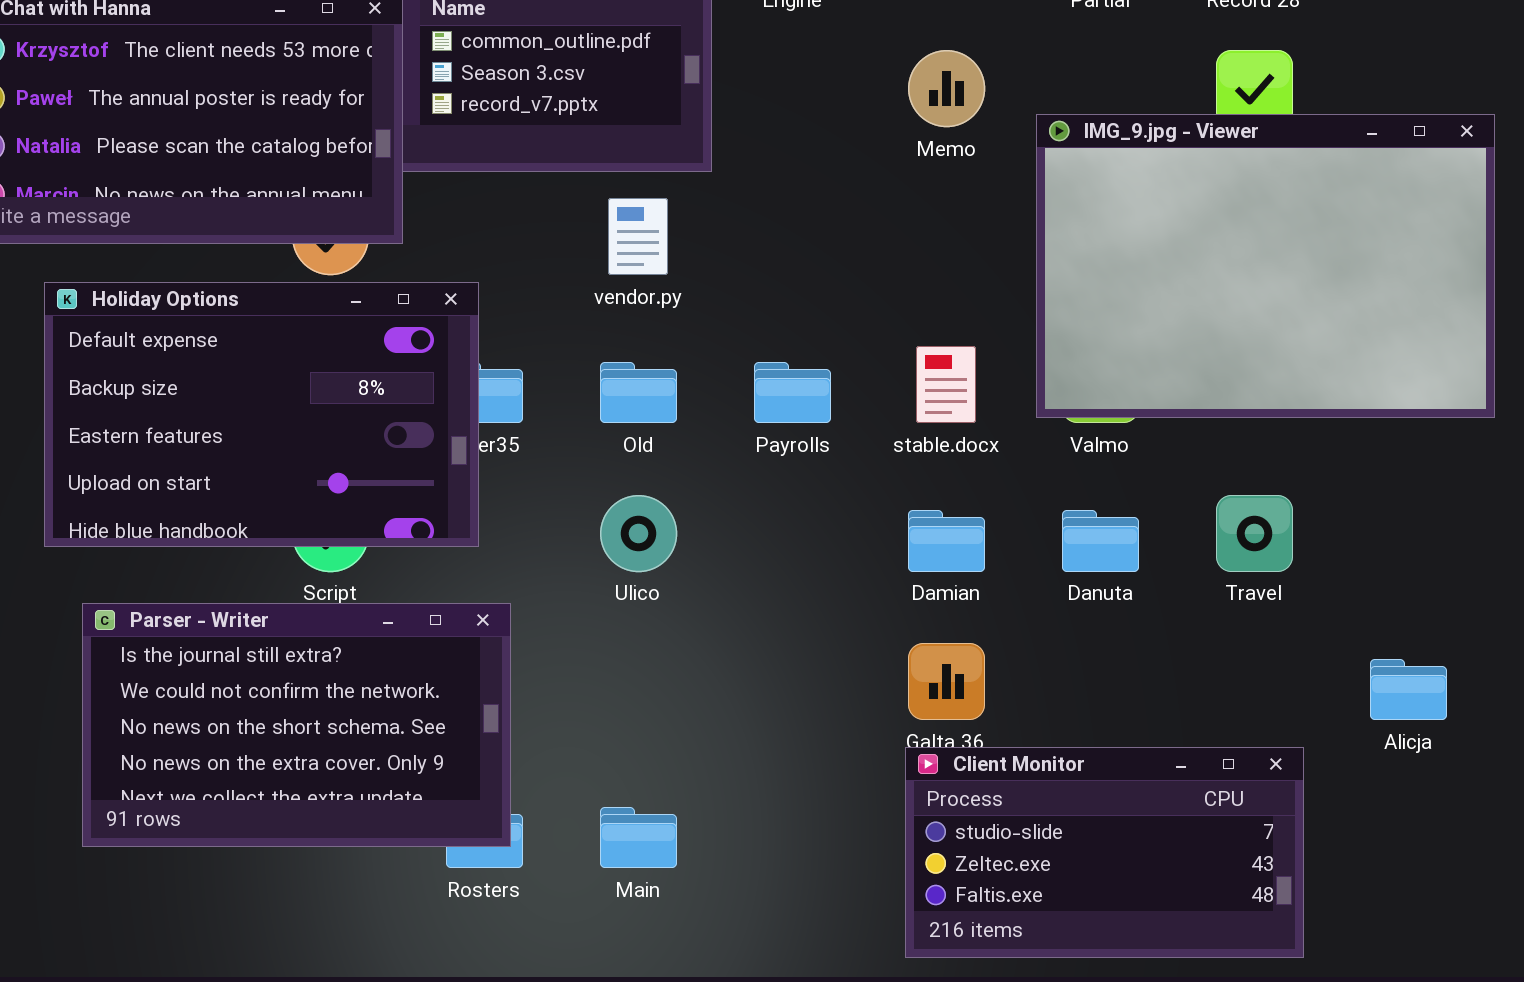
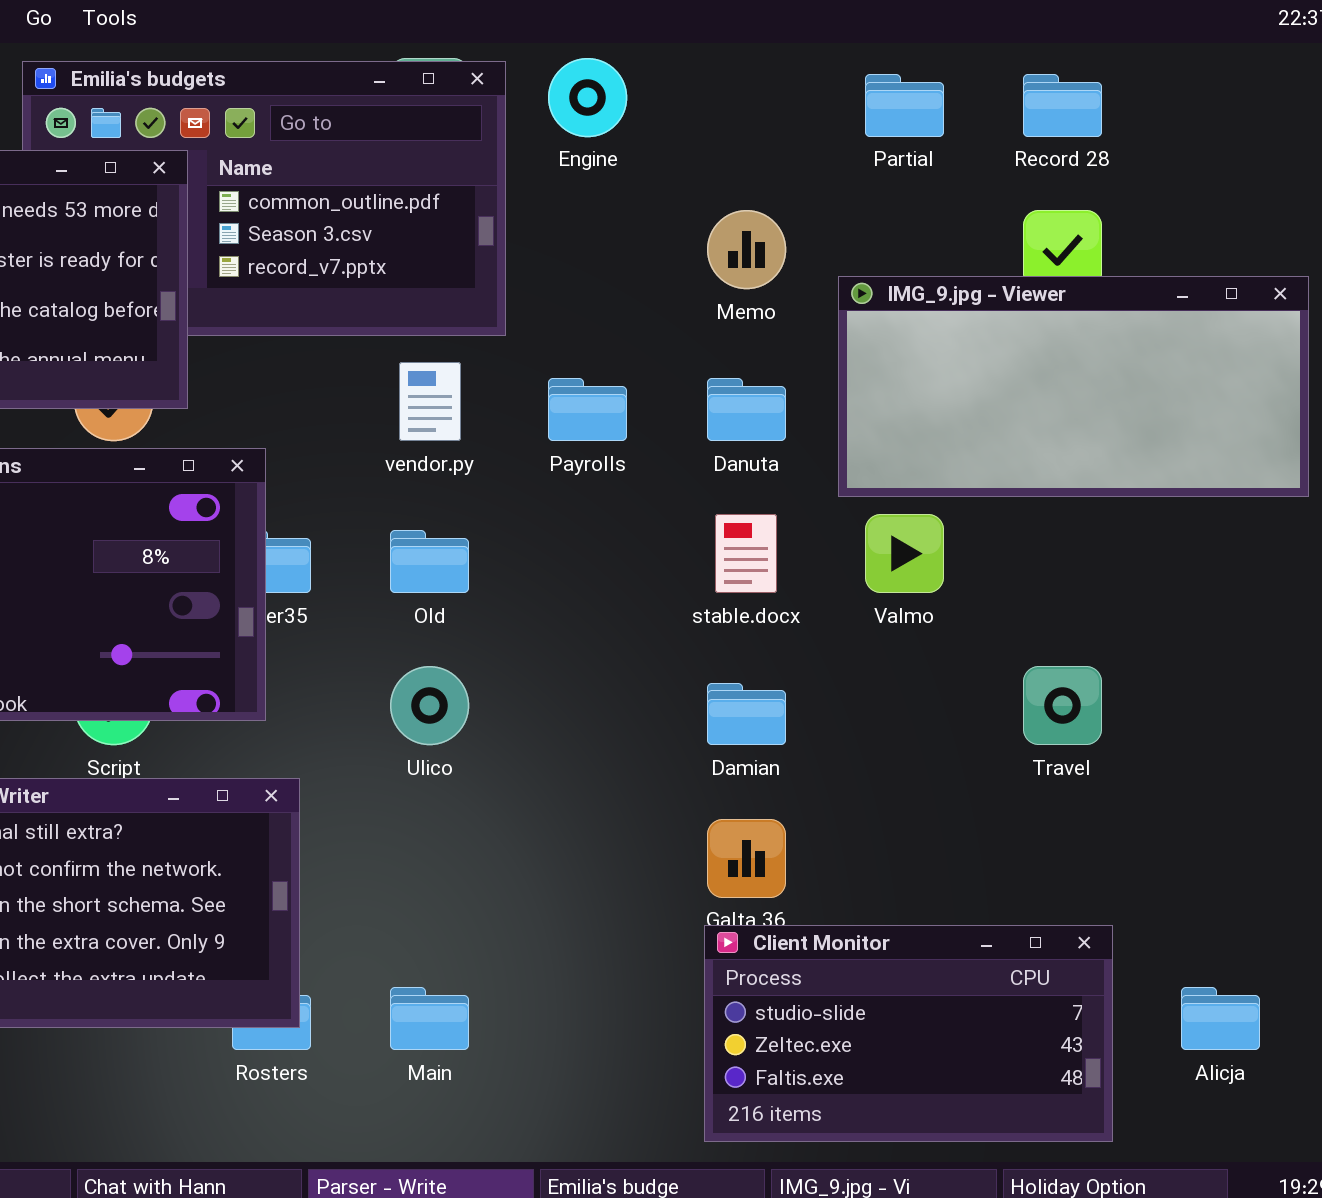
IMG_9.jpg - Viewer: [1036,114,1495,418] -> [838,276,1309,497], resized
Payrolls: [754,362,831,423] -> [548,378,627,441], moved
Danuta: [1062,510,1139,572] -> [707,378,786,441], moved
Alicja: [1370,659,1447,720] -> [1181,987,1260,1050], moved

